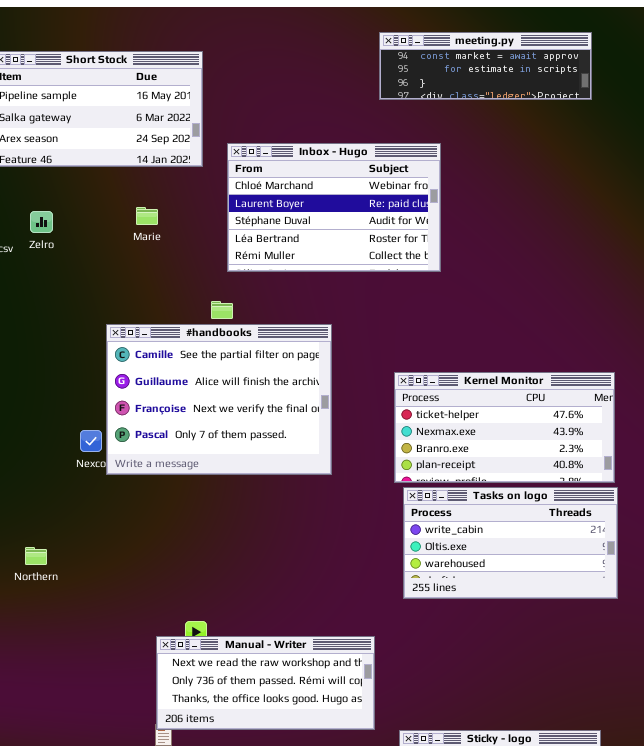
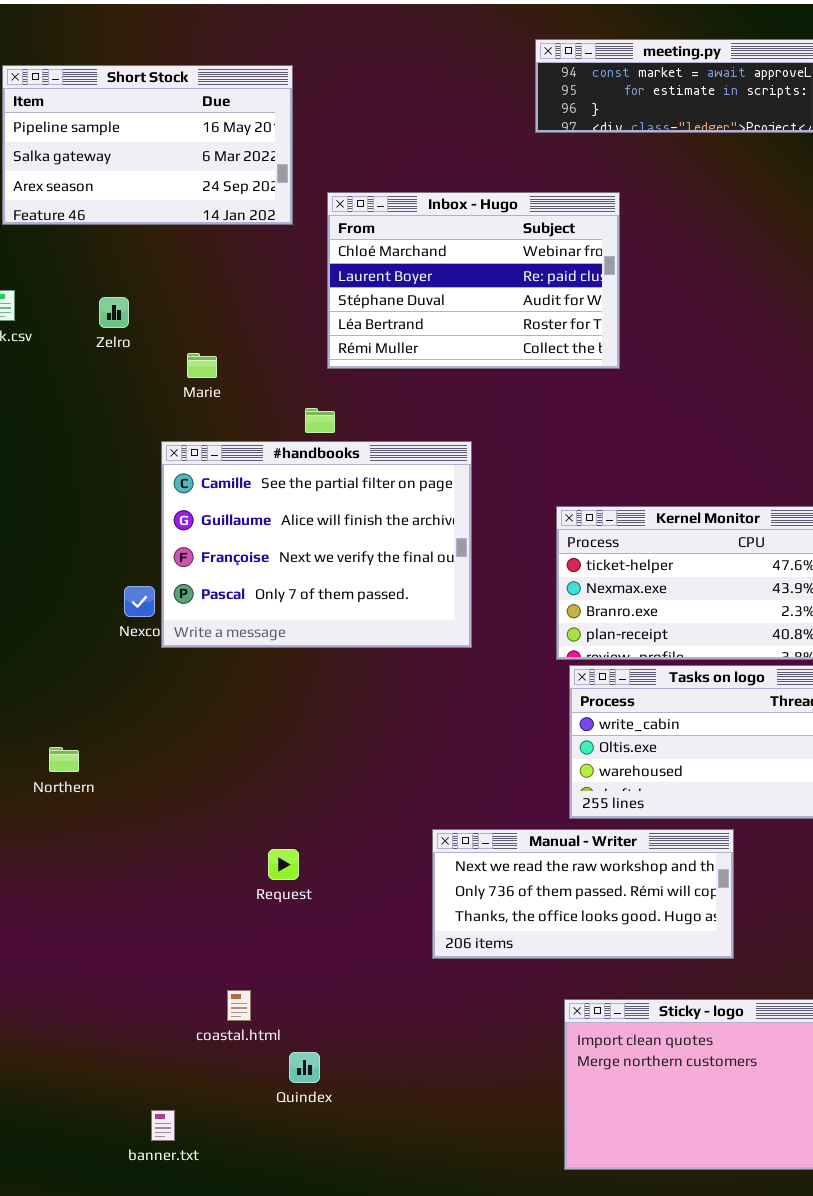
Marie: [136,207,158,225] -> [187,353,217,378], moved
Zelro: [30,211,53,233] -> [99,297,129,328], moved
Manual - Writer: [156,636,375,730] -> [432,829,734,959], moved

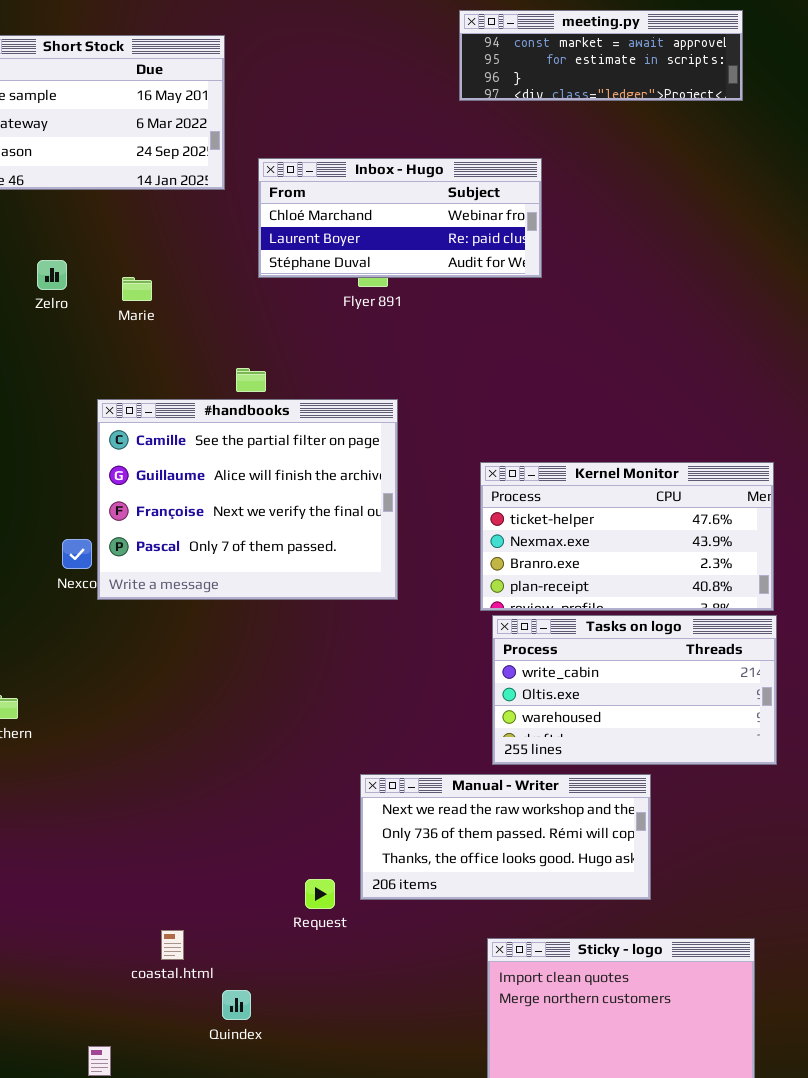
Inbox - Hugo: [327,192,620,369] -> [258,158,542,278], resized
Marie: [187,353,217,378] -> [122,277,152,301], moved
Request: [268,849,299,880] -> [305,879,335,909], moved

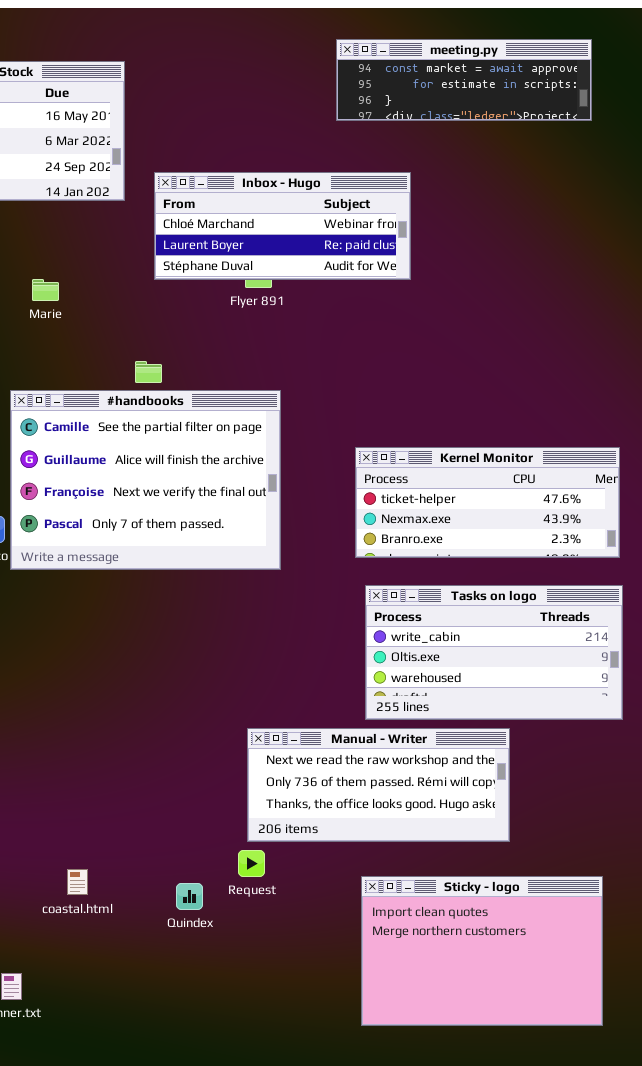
Kernel Monitor: [480,462,774,611] -> [355,447,620,558], resized
Request: [305,879,335,909] -> [238,850,265,877], moved
Quindex: [222,990,251,1020] -> [176,883,203,910], moved

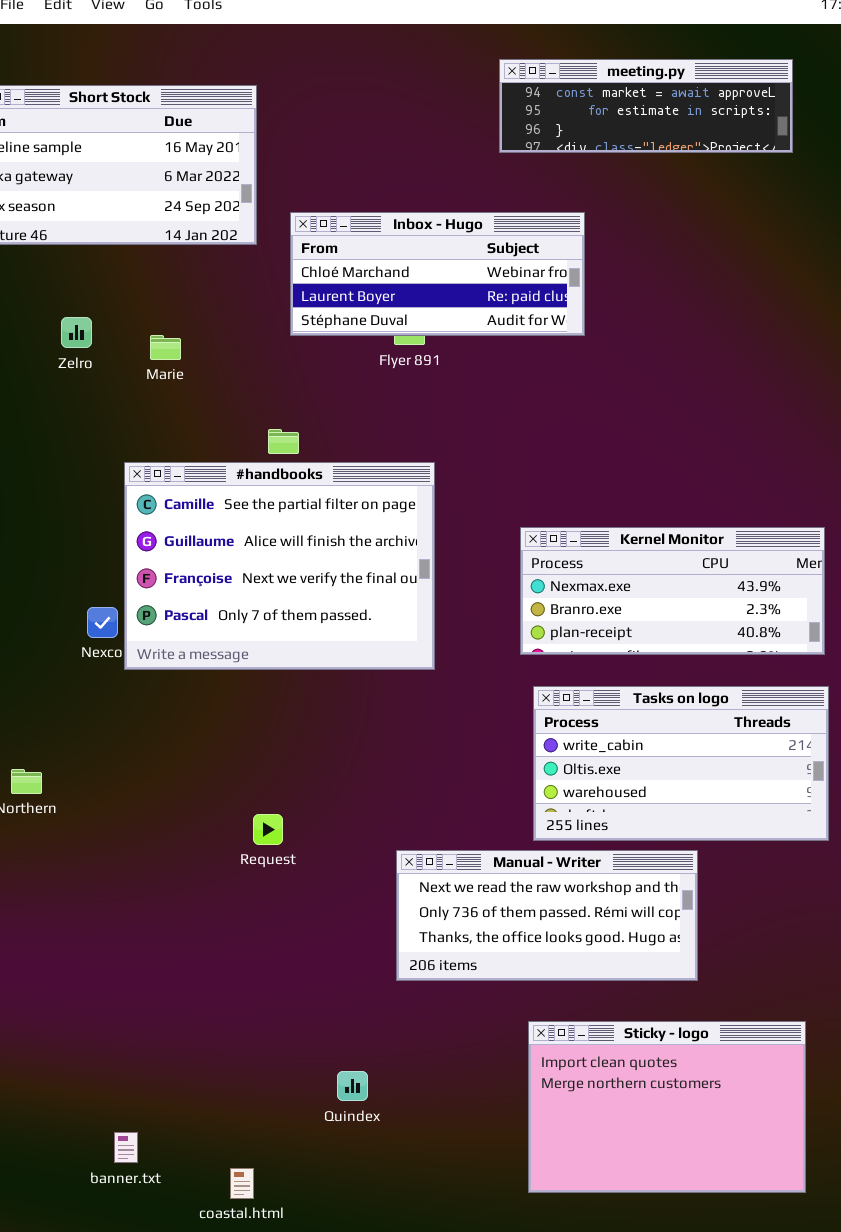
Kernel Monitor: [355,447,620,558] -> [520,527,825,655], scrolled down 1 row
Request: [238,850,265,877] -> [253,814,283,845], moved
coastal.html: [67,869,88,895] -> [230,1168,254,1199], moved
Quindex: [176,883,203,910] -> [337,1071,368,1101], moved

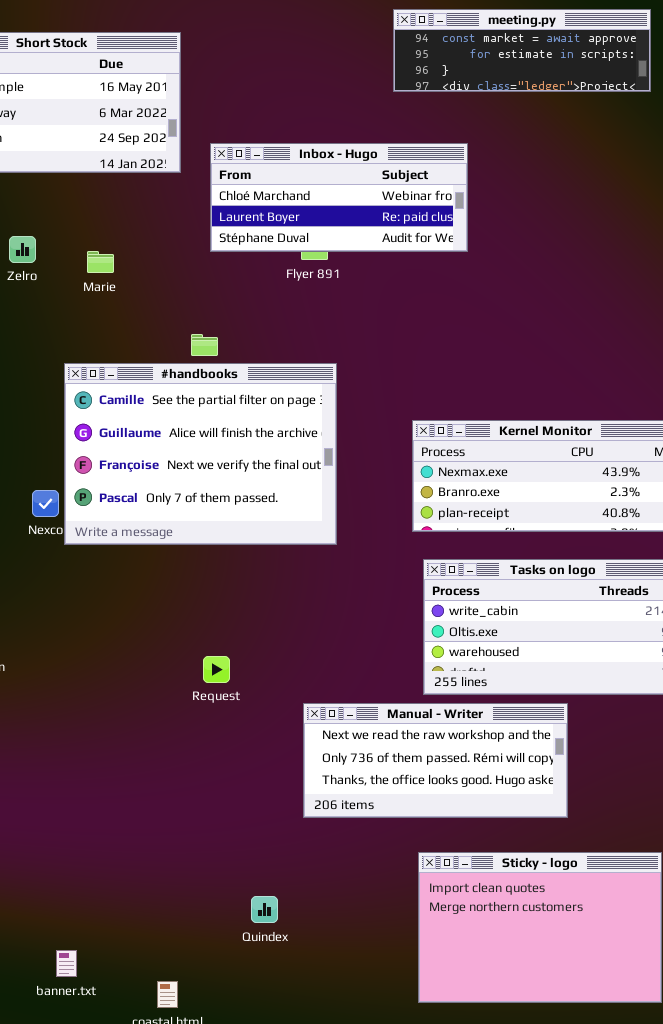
Request: [253,814,283,845] -> [203,656,230,683], moved

